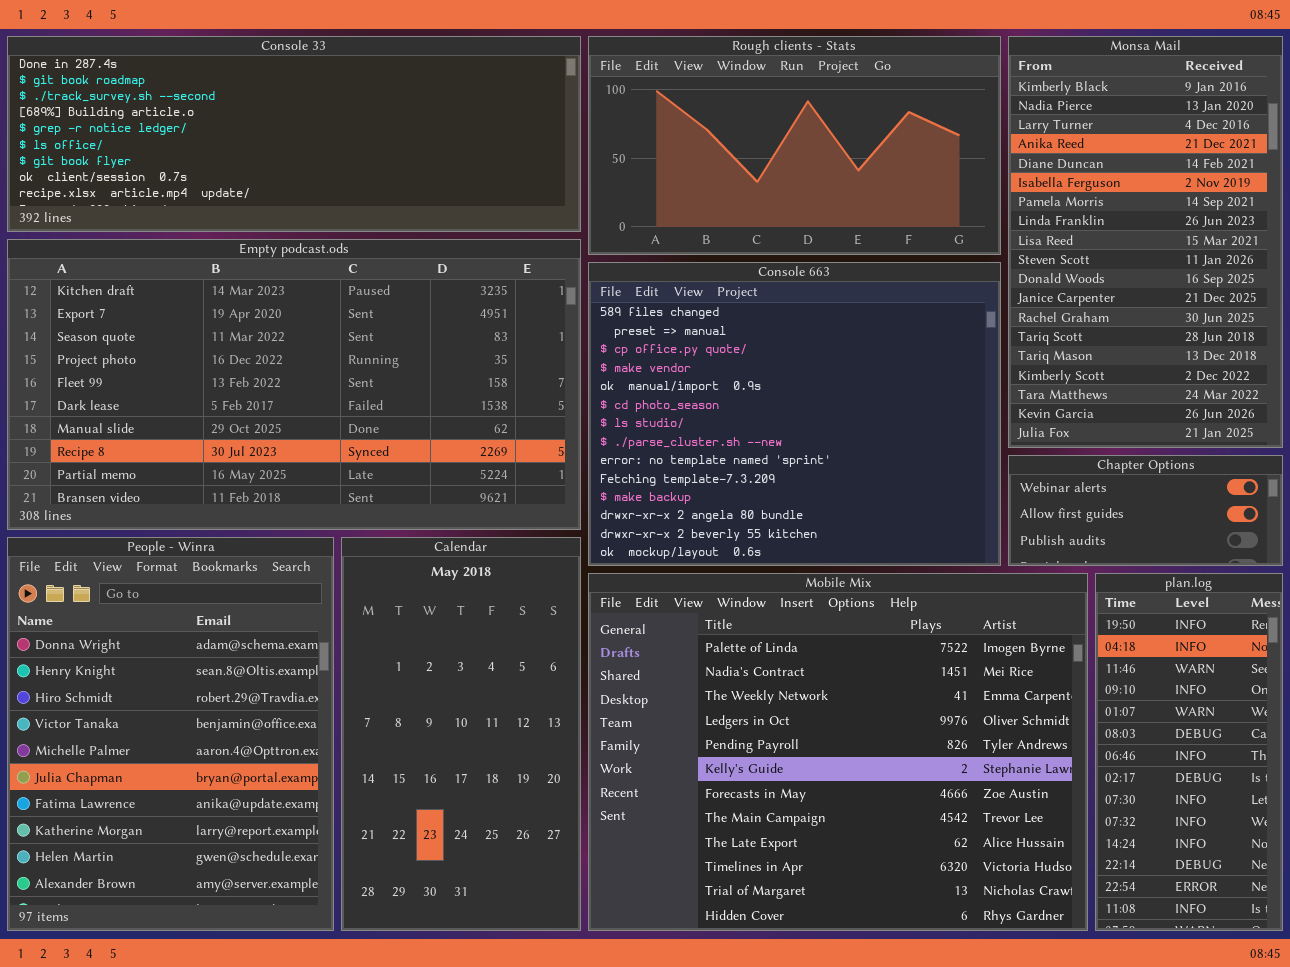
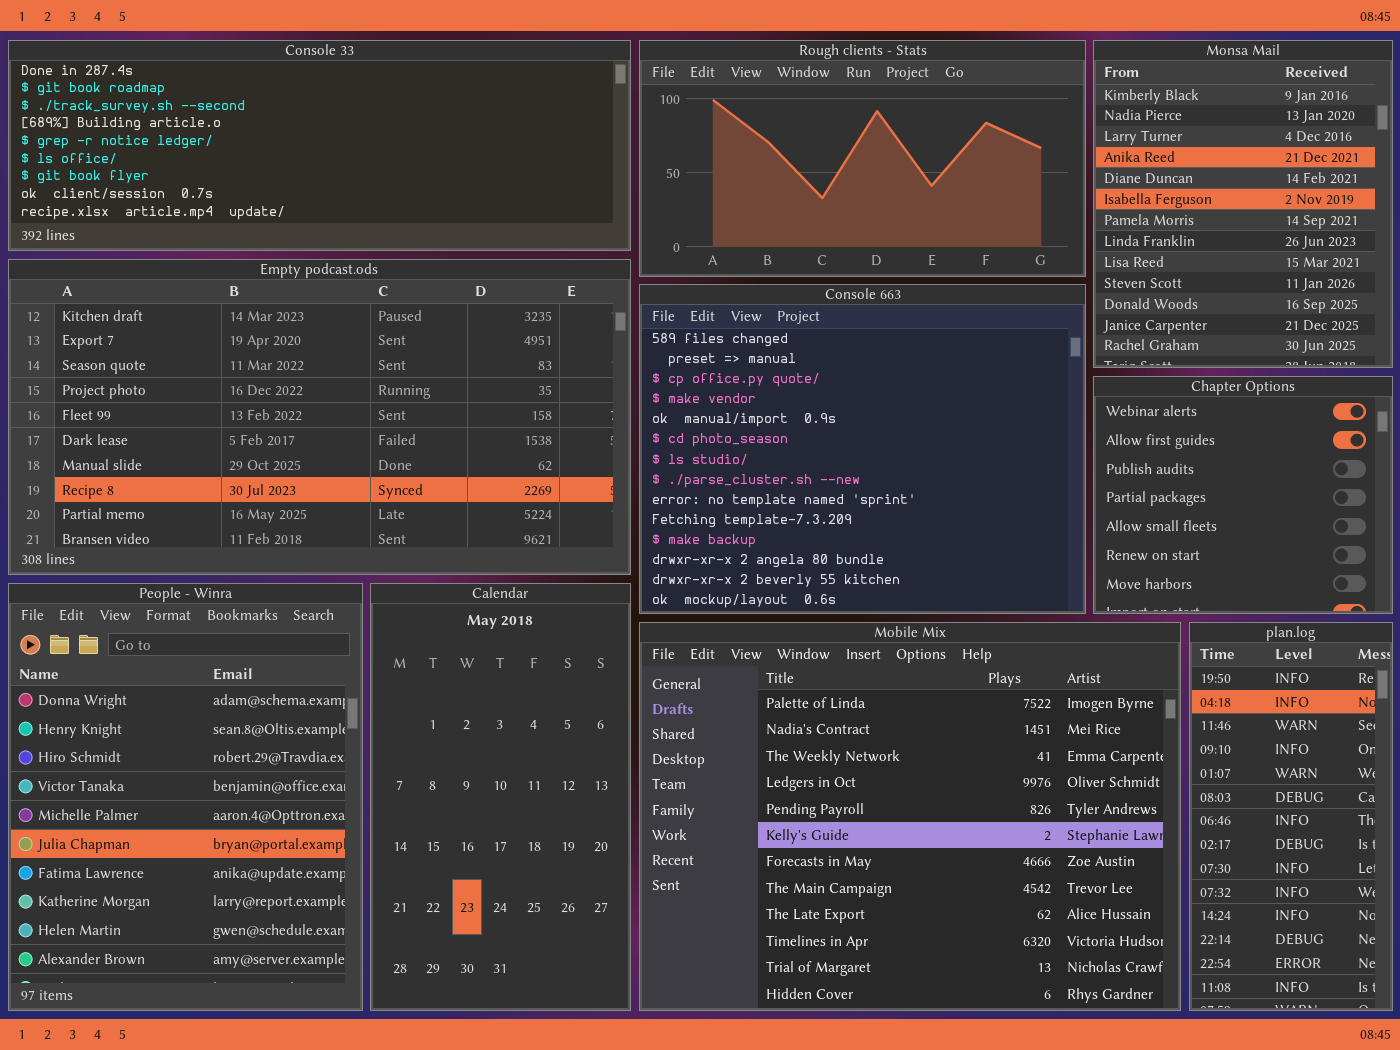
Monsa Mail: [1008,36,1283,448] -> [1093,40,1393,368], resized
Chapter Options: [1008,455,1283,566] -> [1093,376,1393,614], resized

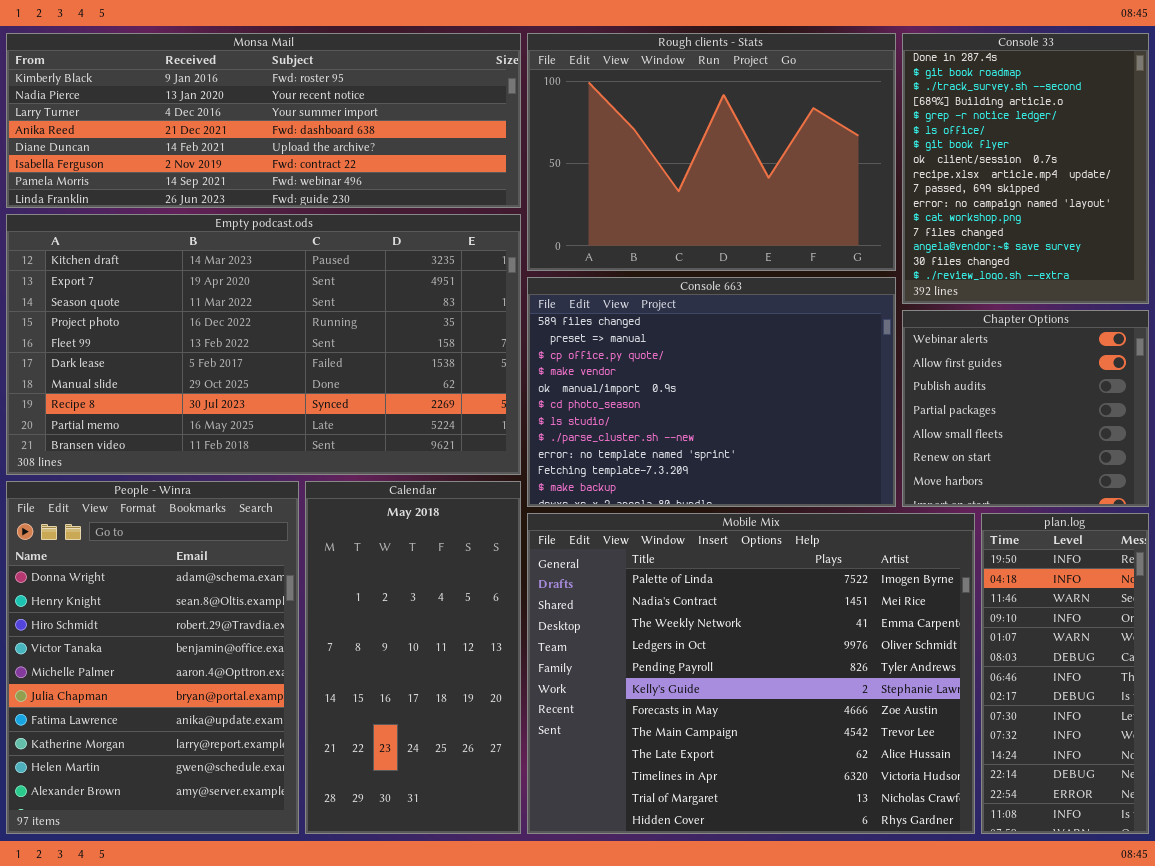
Console 33: [8,40,631,251] -> [902,33,1149,304], moved, resized
Rough clients - Stats: [639,40,1086,277] -> [527,33,896,271], resized
Monsa Mail: [1093,40,1393,368] -> [6,33,521,208], moved, resized
Console 663: [639,284,1086,614] -> [527,277,896,507], resized

